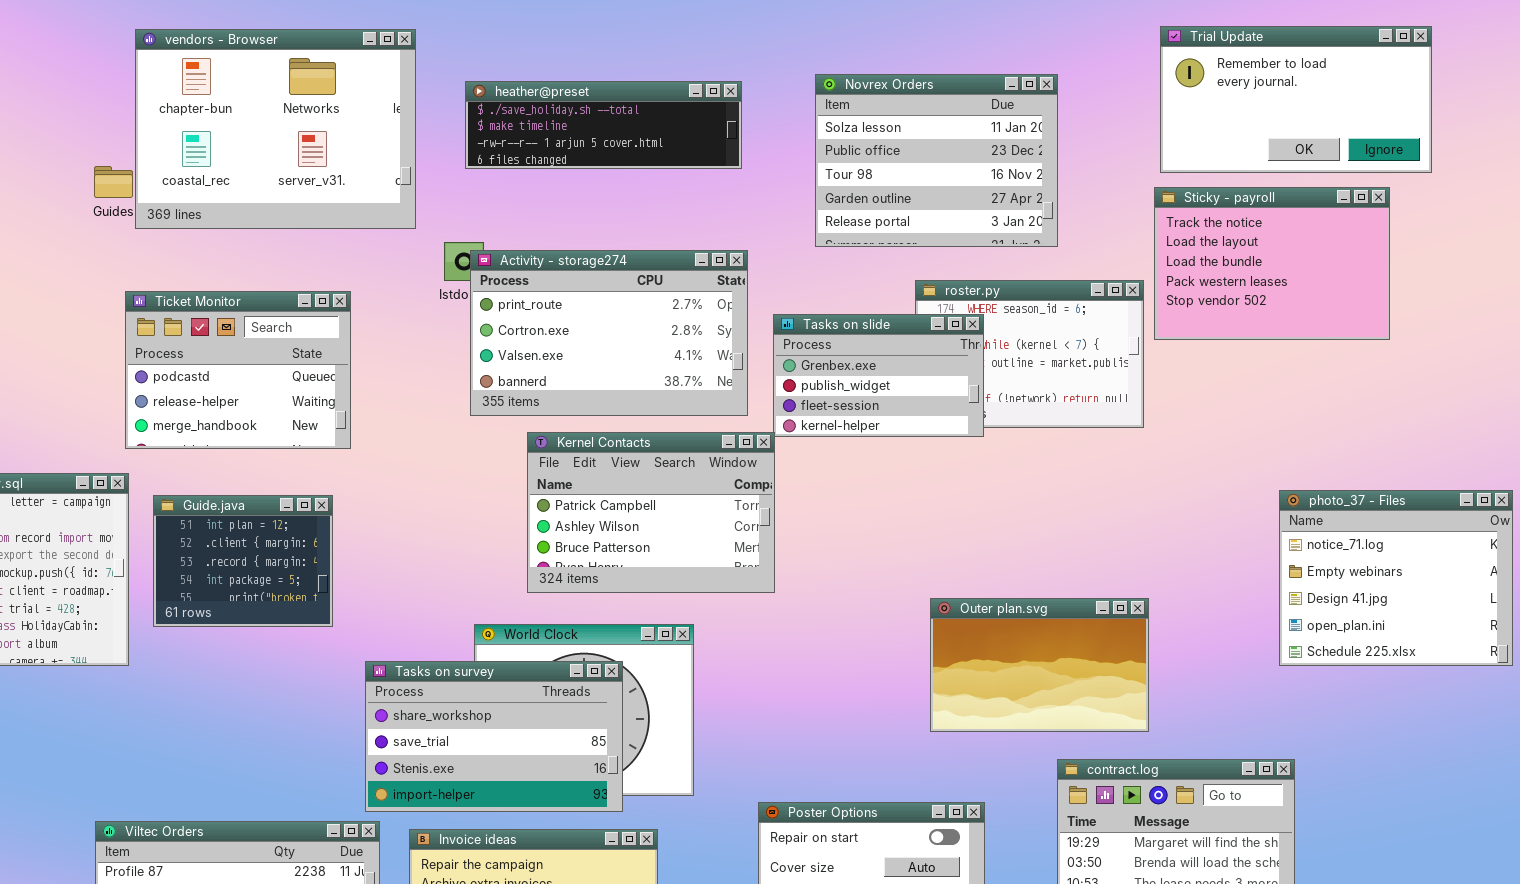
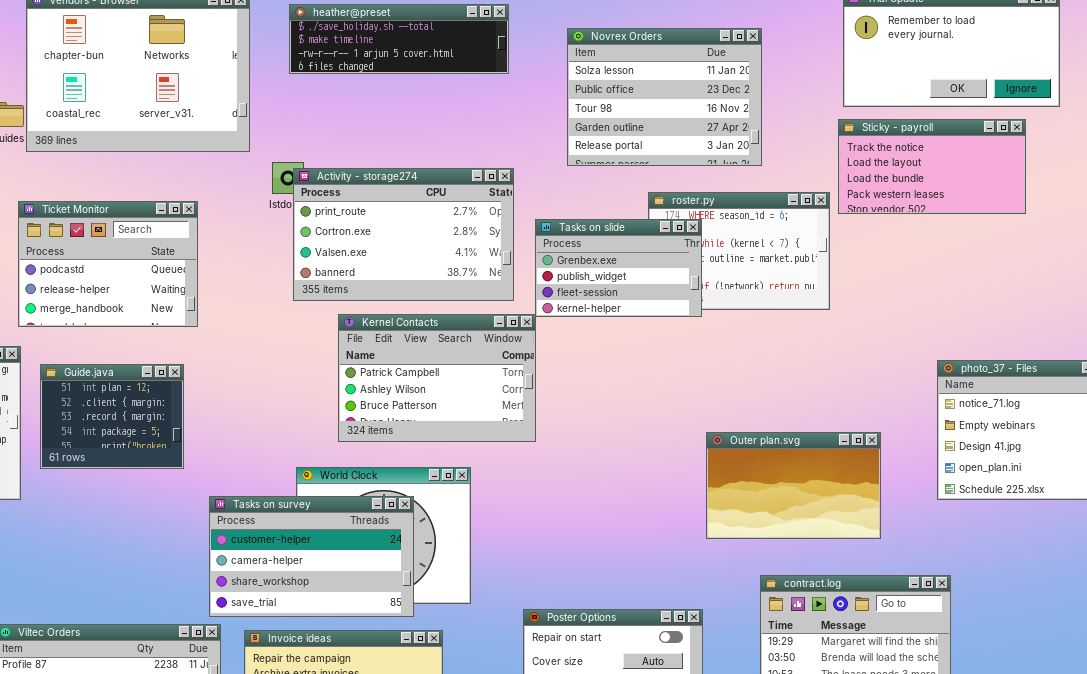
heather@preset: [465,81,742,169] -> [289,4,509,74], moved
Sticky - payroll: [1154,187,1390,340] -> [838,119,1026,214], resized
Outer plan.svg: [930,598,1149,732] -> [706,432,881,539], moved
Tasks on survey: [365,661,623,812] -> [209,496,414,617], scrolled up 2 rows

